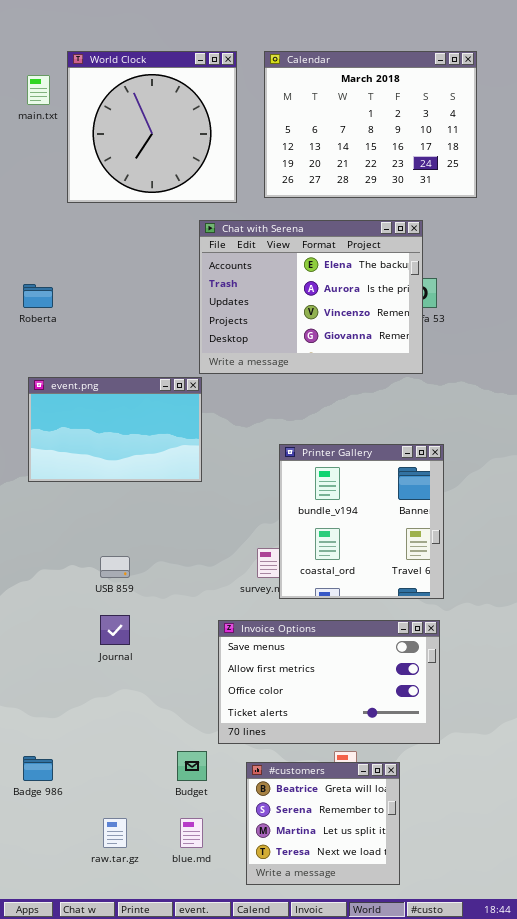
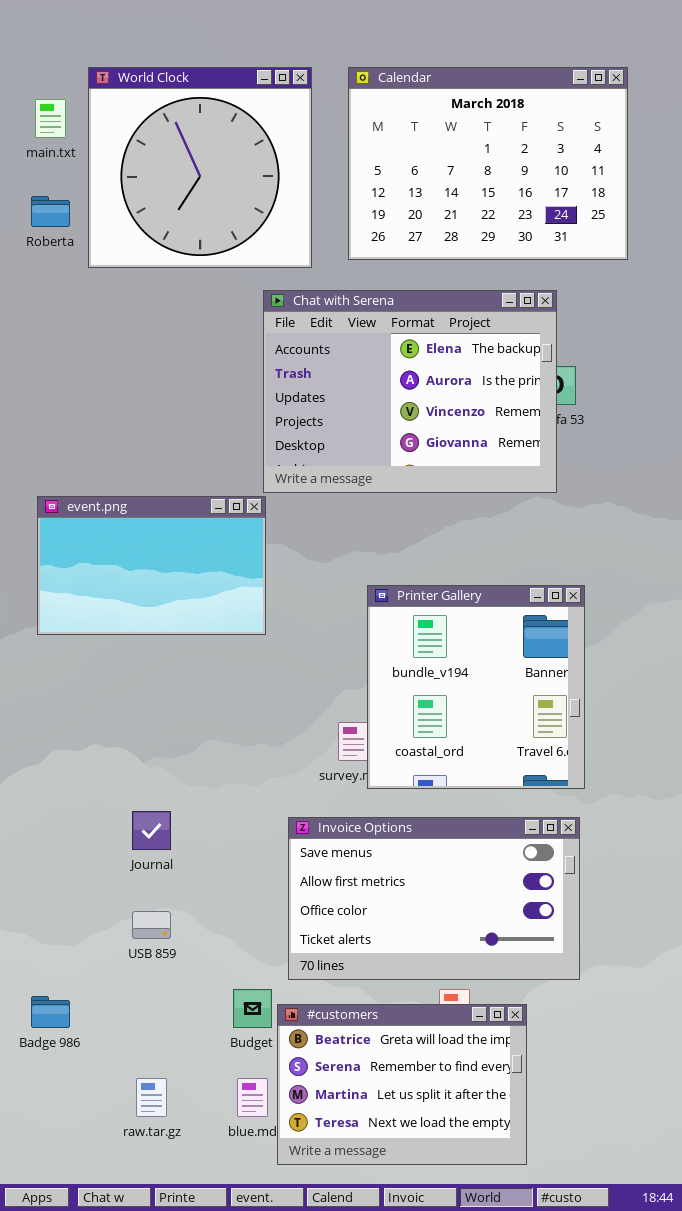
Roberta: [23,284,53,308] -> [31,196,70,227], moved
USB 859: [100,556,130,578] -> [132,911,171,939], moved
#customers: [246,762,400,885] -> [277,1004,527,1165], resized

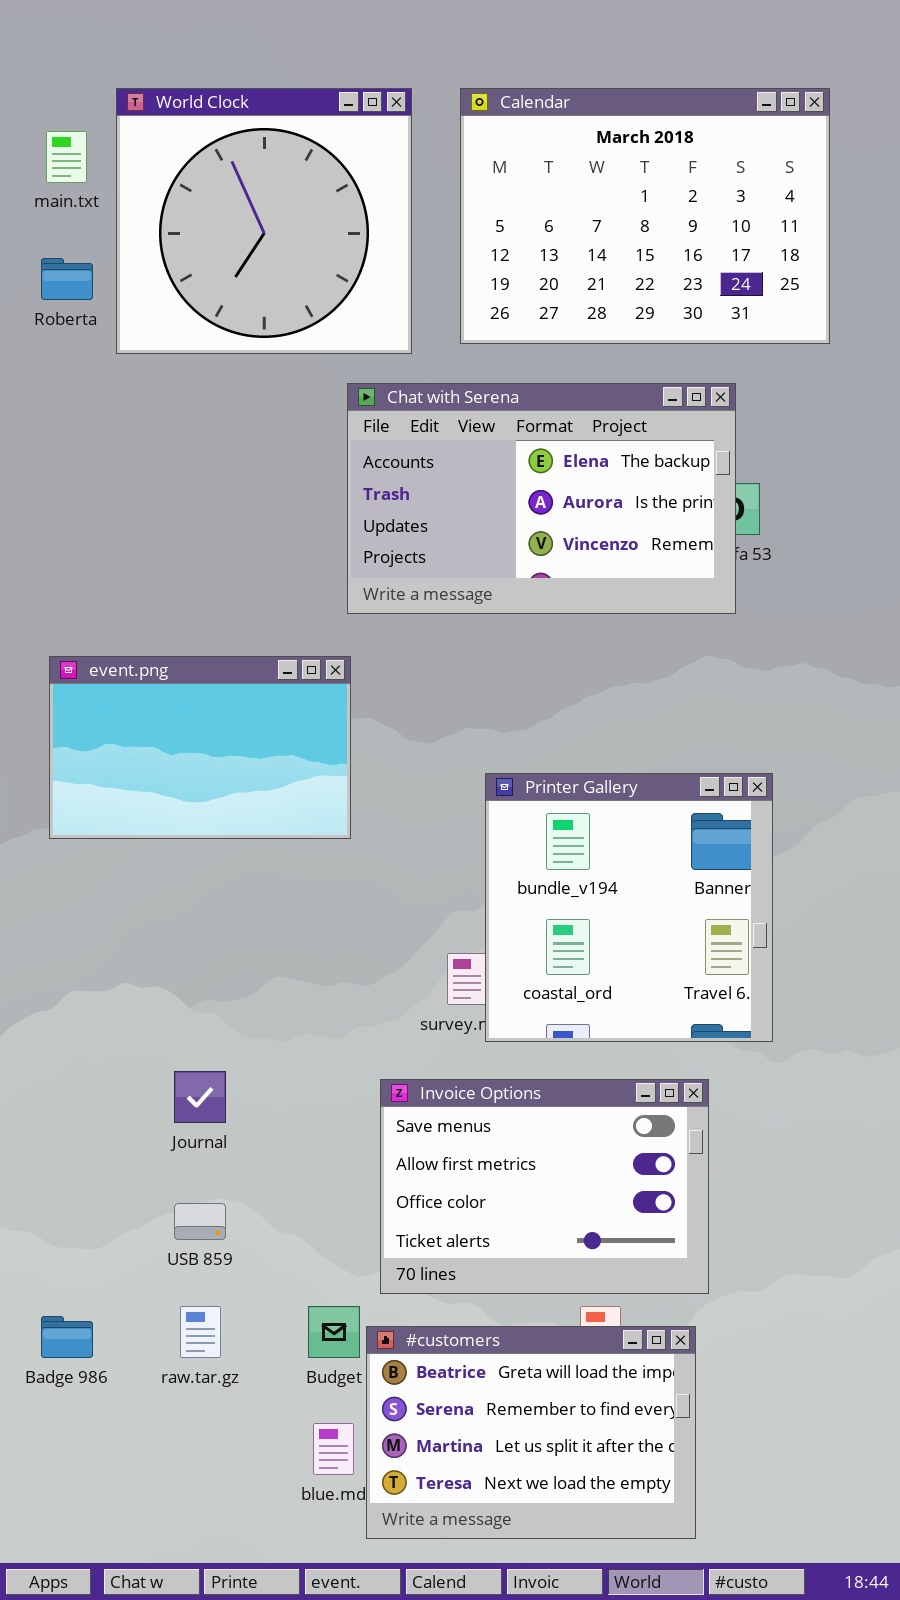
Chat with Serena: [263,290,557,493] -> [347,383,736,614], resized
Invoice Options: [288,817,580,980] -> [380,1079,709,1294], resized
raw.tar.gz: [136,1078,167,1117] -> [180,1306,221,1358], moved

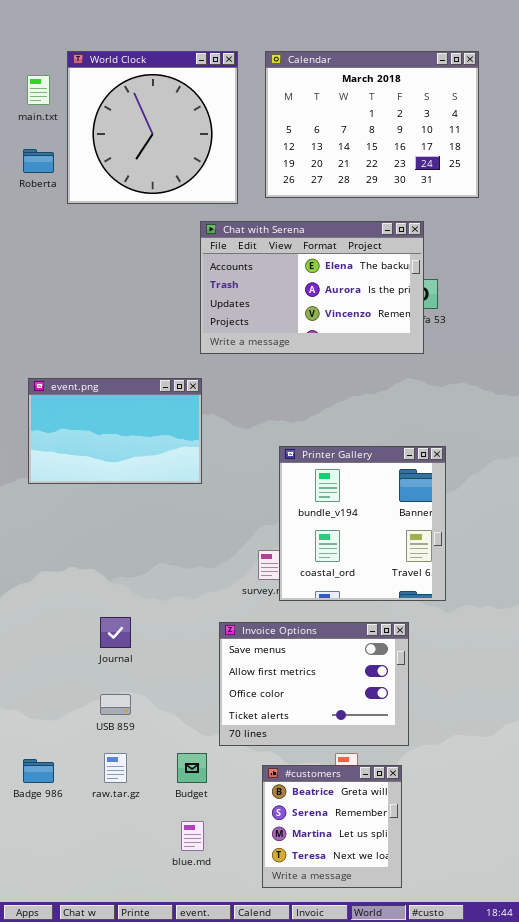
#customers: [366,1326,696,1539] -> [262,765,402,888], resized

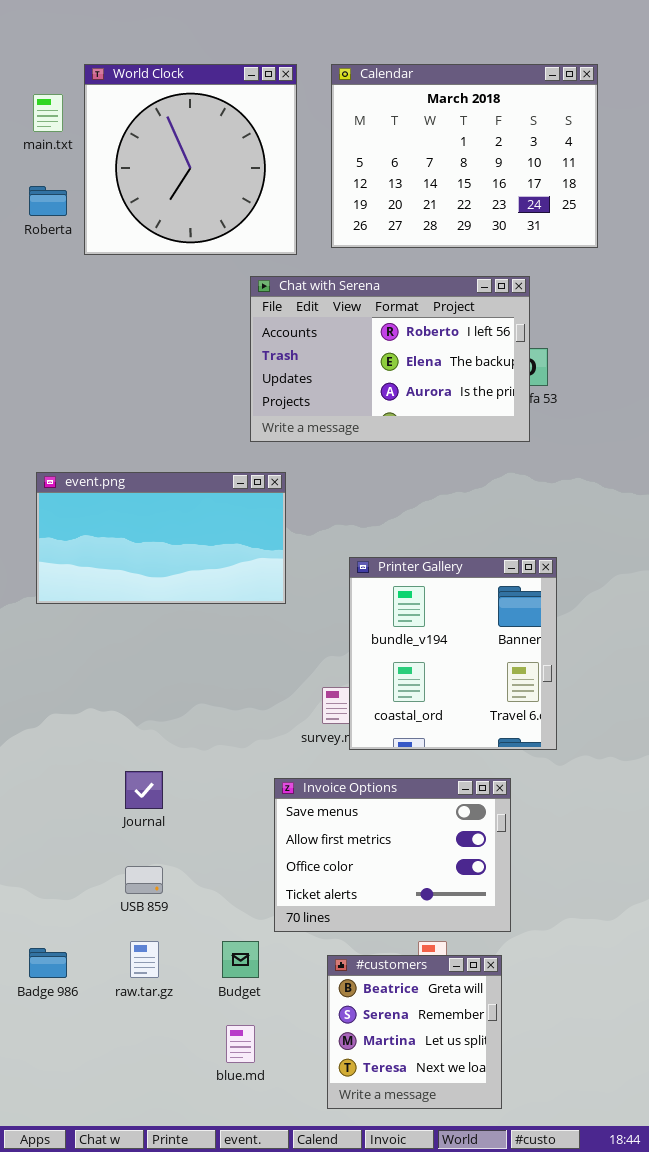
Chat with Serena: [200,221,424,354] -> [250,276,530,442], scrolled up 1 row
event.png: [28,378,202,484] -> [36,472,286,604], resized

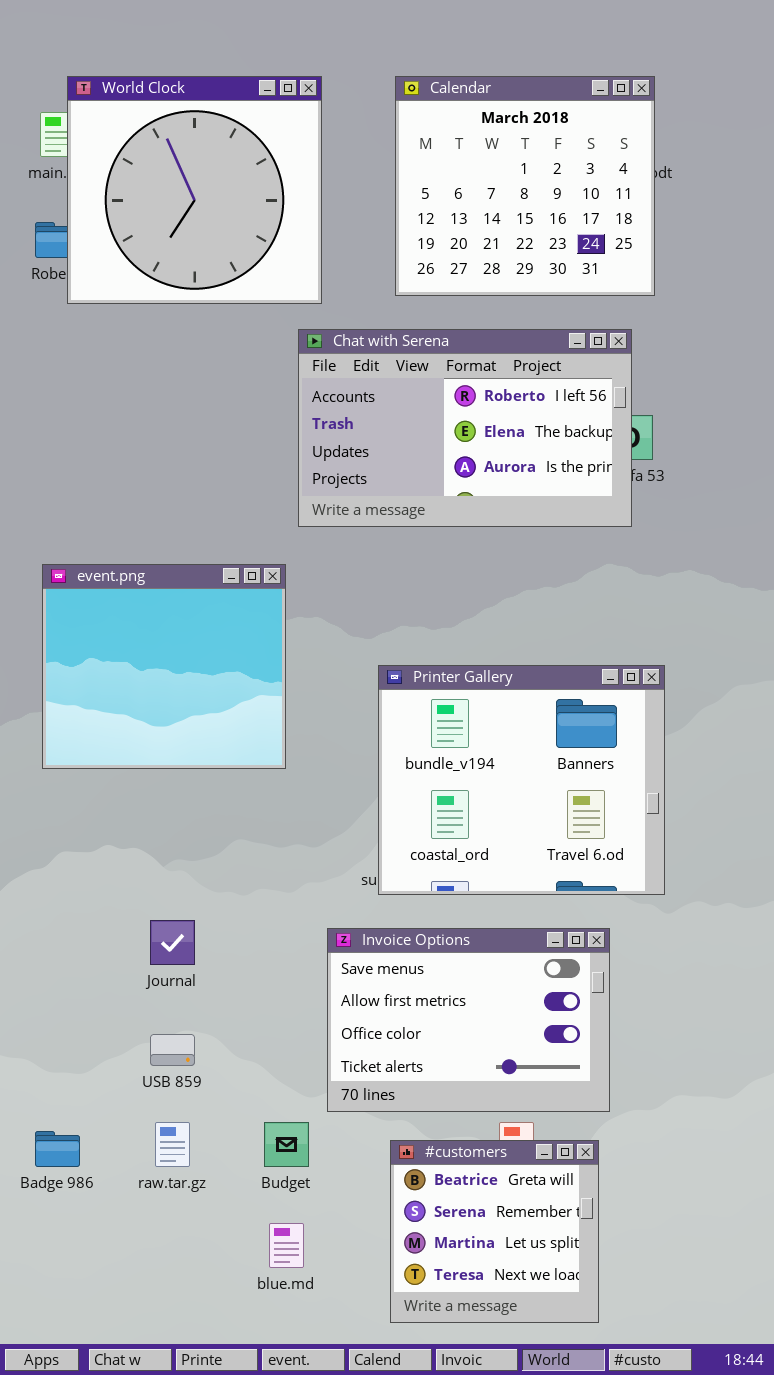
World Clock: [84,64,297,255] -> [67,76,322,304], moved
Calendar: [331,64,598,248] -> [395,76,655,296], resized
event.png: [36,472,286,604] -> [42,564,286,769], resized
Printer Gallery: [349,557,557,750] -> [378,665,665,895], resized

